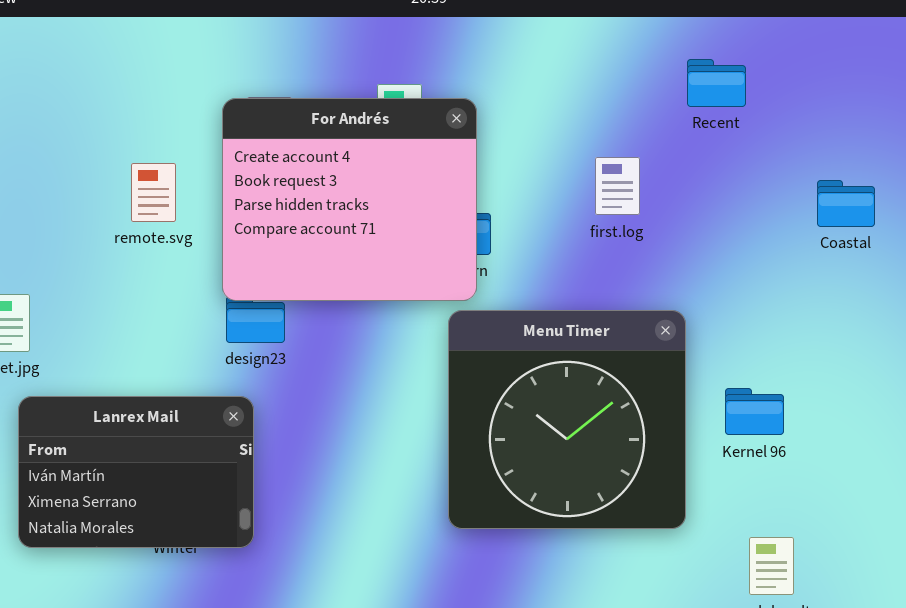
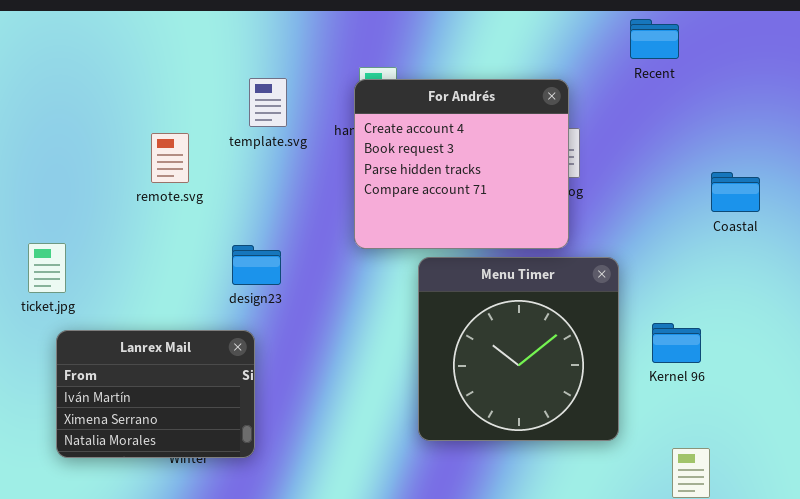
Recent: [687,59,746,107] -> [630,19,679,59], moved
For Andrés: [222,98,477,301] -> [354,79,569,249], moved
Coastal: [817,180,875,227] -> [711,172,760,212], moved

